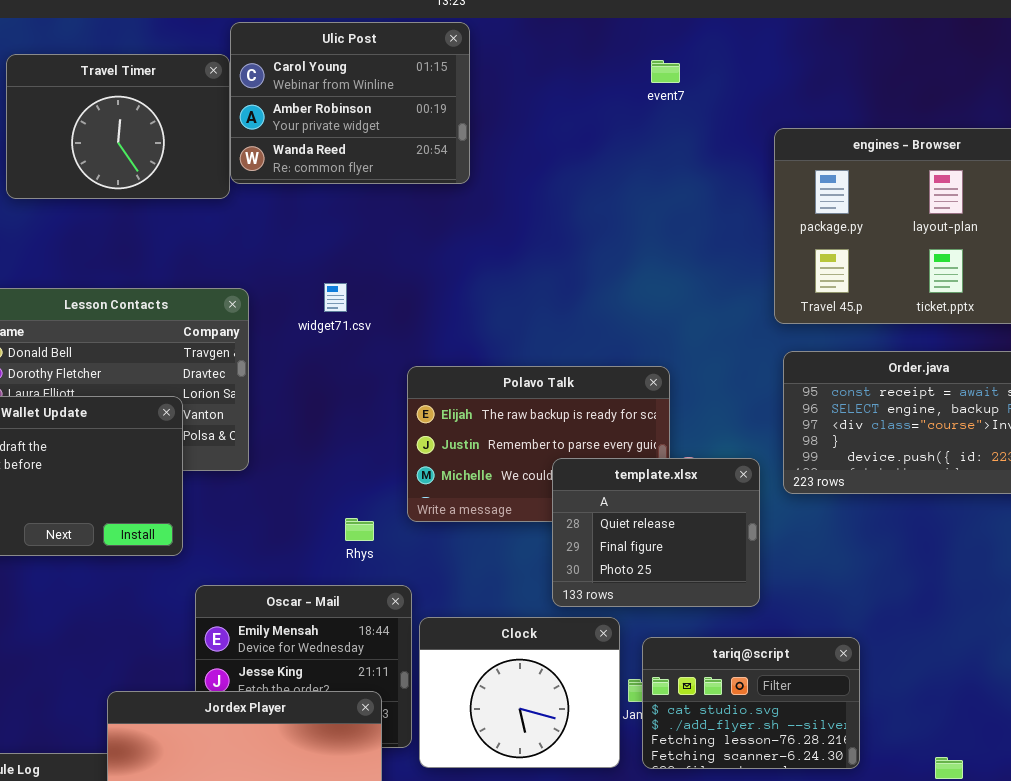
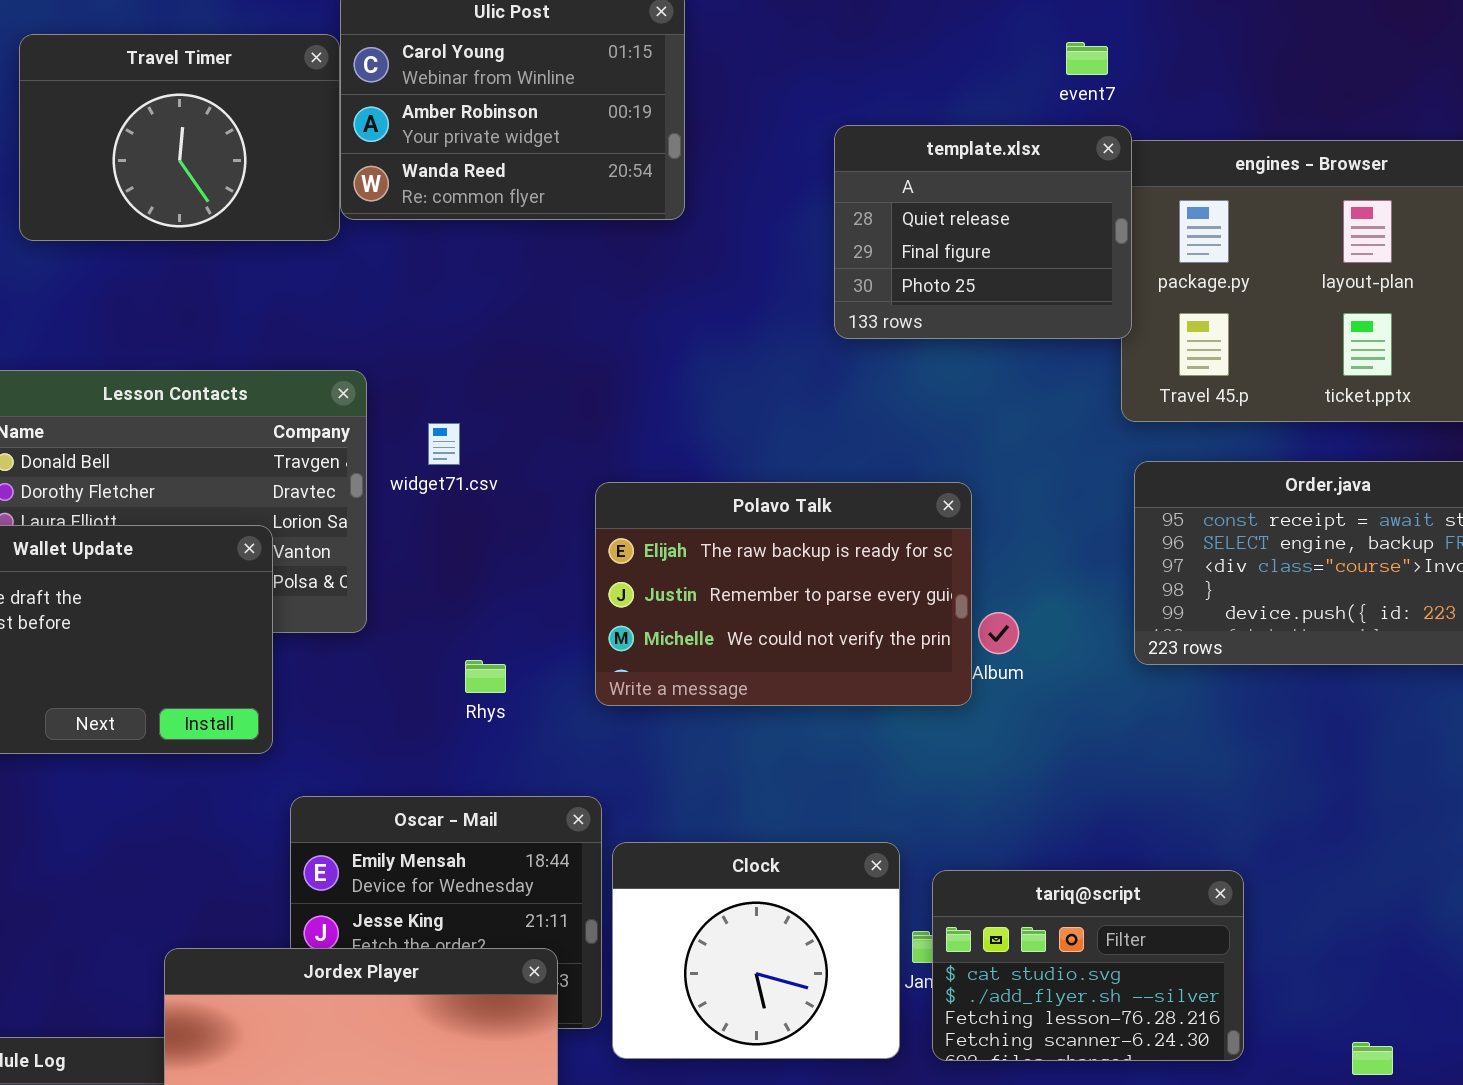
event7: [651,60,680,83] -> [1066,42,1108,75], moved
widget71.csv: [324,283,347,312] -> [428,423,460,465], moved
template.xlsx: [552,458,760,607] -> [834,125,1132,339], moved
Rhys: [345,518,374,541] -> [465,660,506,693], moved

